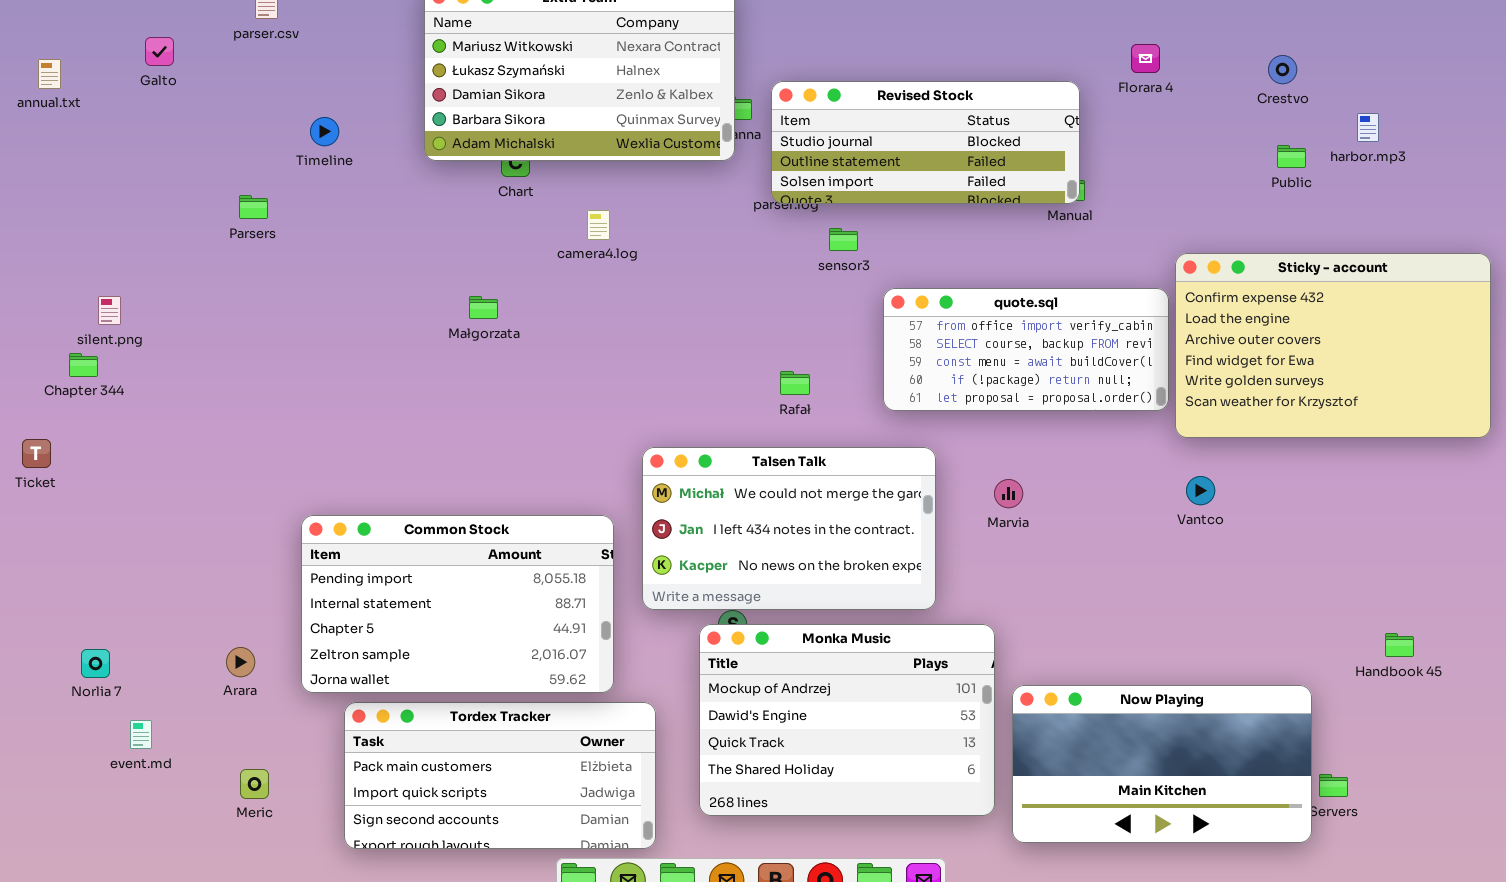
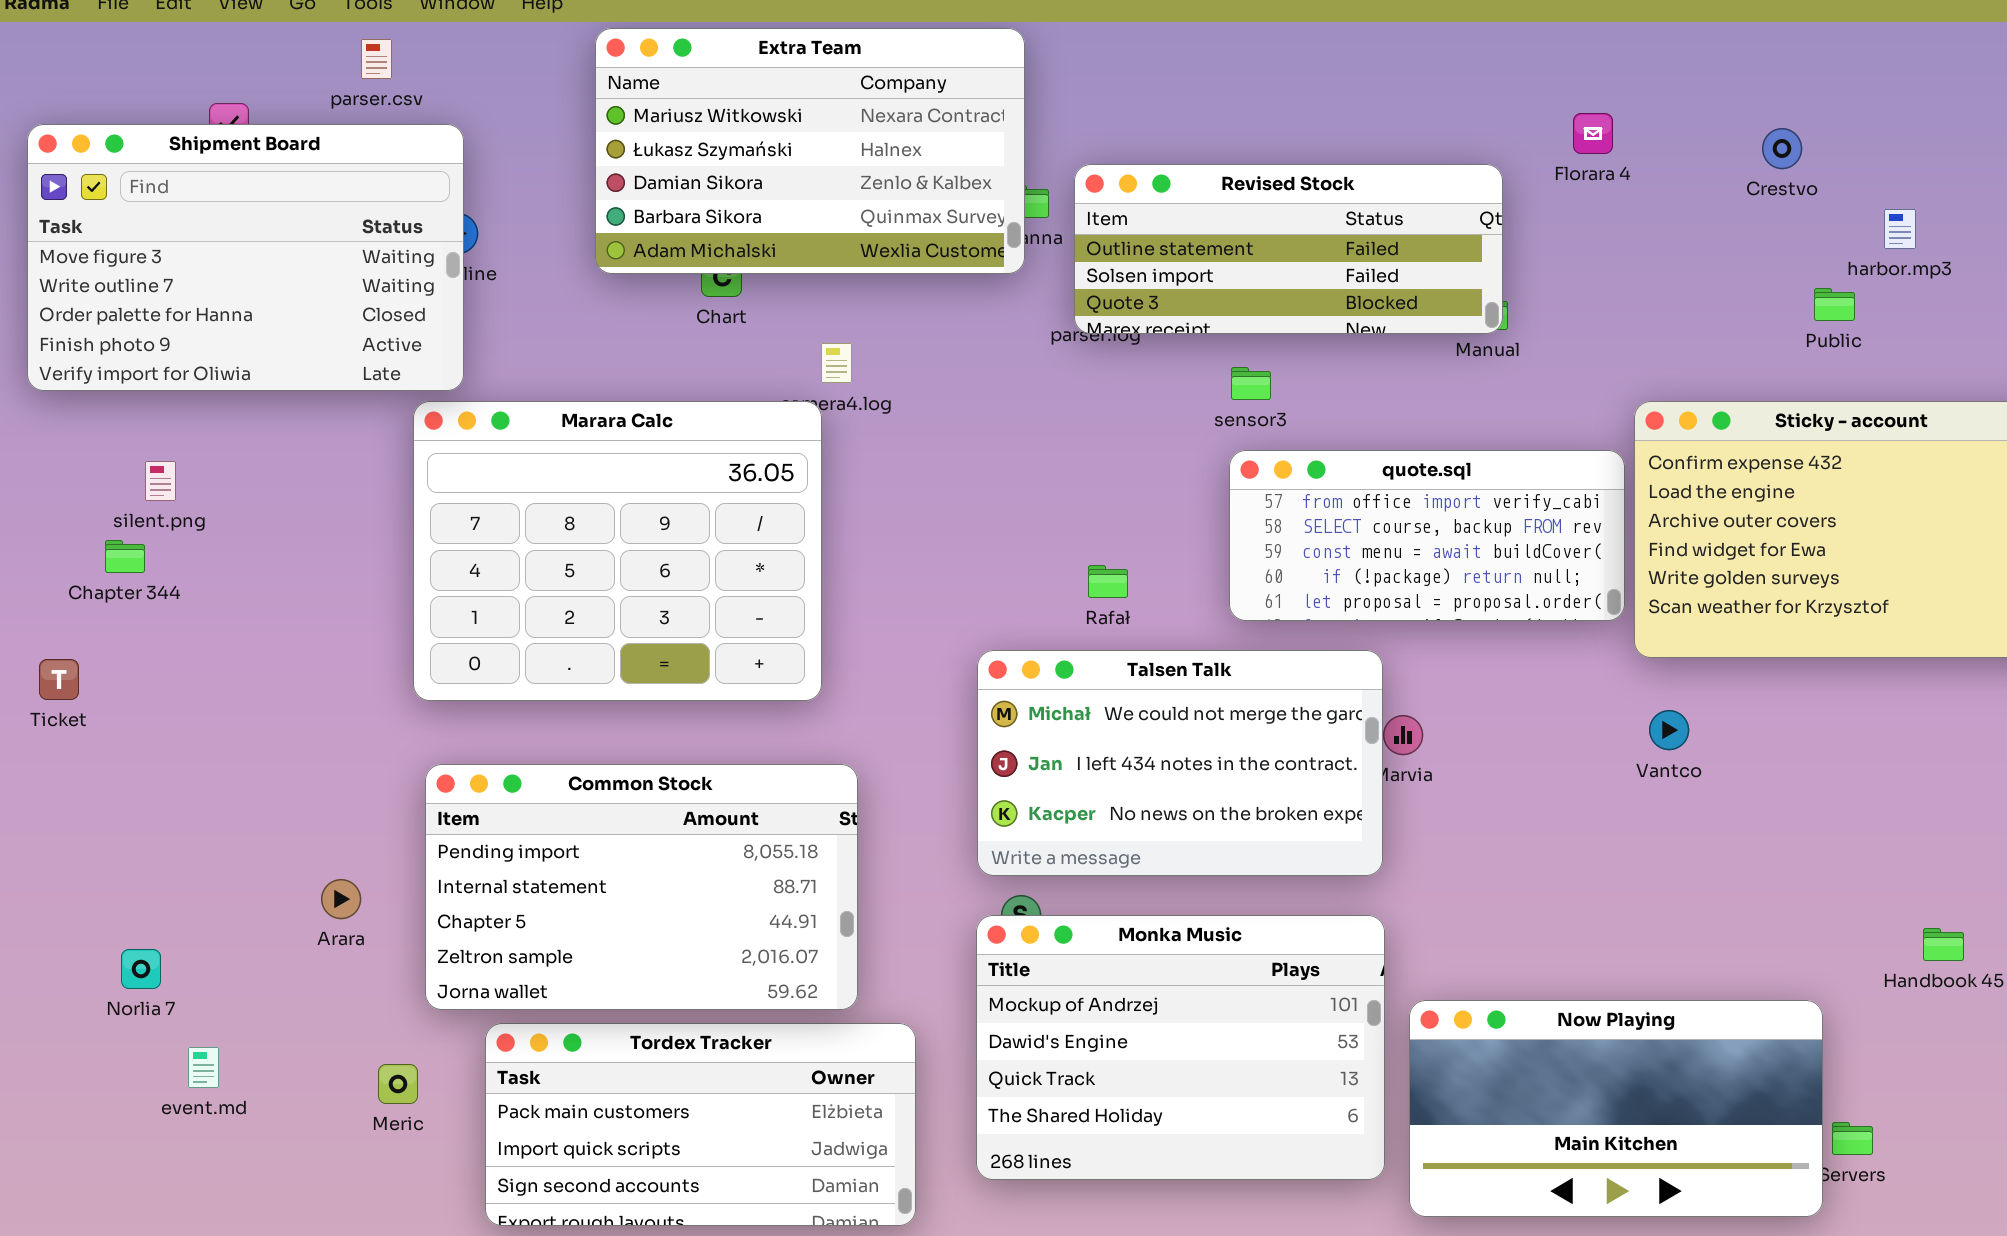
Shipment Board: none -> [27,124,464,391], opened
Revised Stock: [771,81,1080,204] -> [1074,164,1503,334], scrolled down 1 row
Public: [1277,145,1306,168] -> [1814,288,1855,321], moved
sensor3: [829,228,858,251] -> [1231,367,1271,400], moved
Marara Calc: none -> [413,401,822,701], opened
Talsen Talk: [642,447,936,610] -> [977,650,1383,876], moved
Arara: [226,647,255,677] -> [321,879,361,919], moved
Meric: [240,769,269,799] -> [378,1064,418,1104], moved

